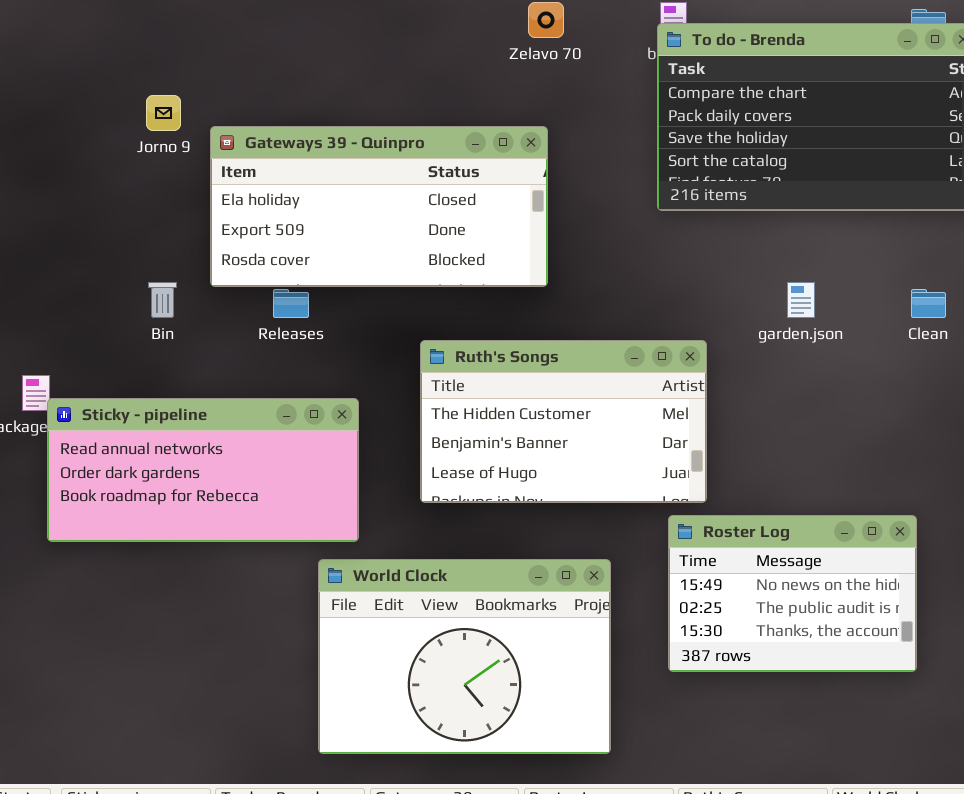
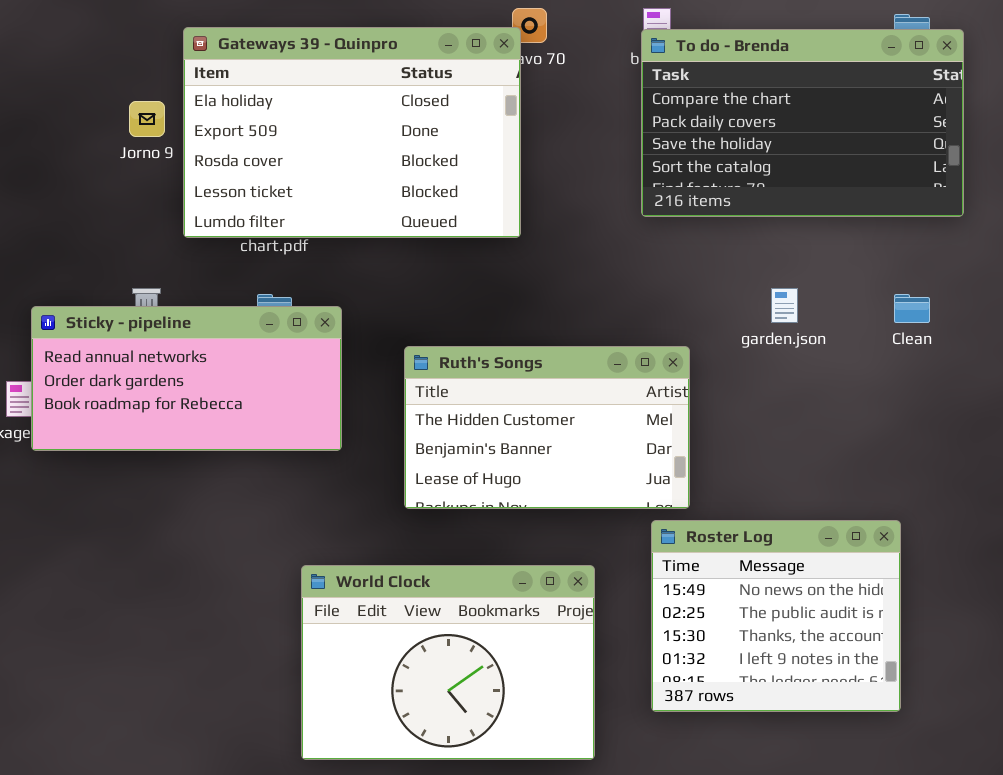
Gateways 39 - Quinpro: [210,126,548,287] -> [183,27,521,238], moved, resized
Sticky - pipeline: [47,398,359,542] -> [31,306,342,451], moved
Roster Log: [668,515,917,672] -> [651,520,901,712], resized

